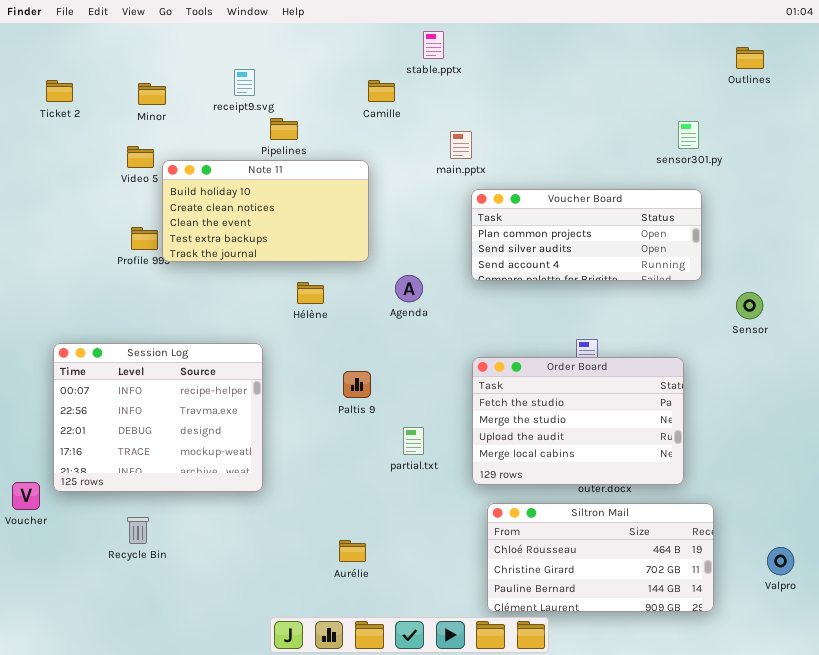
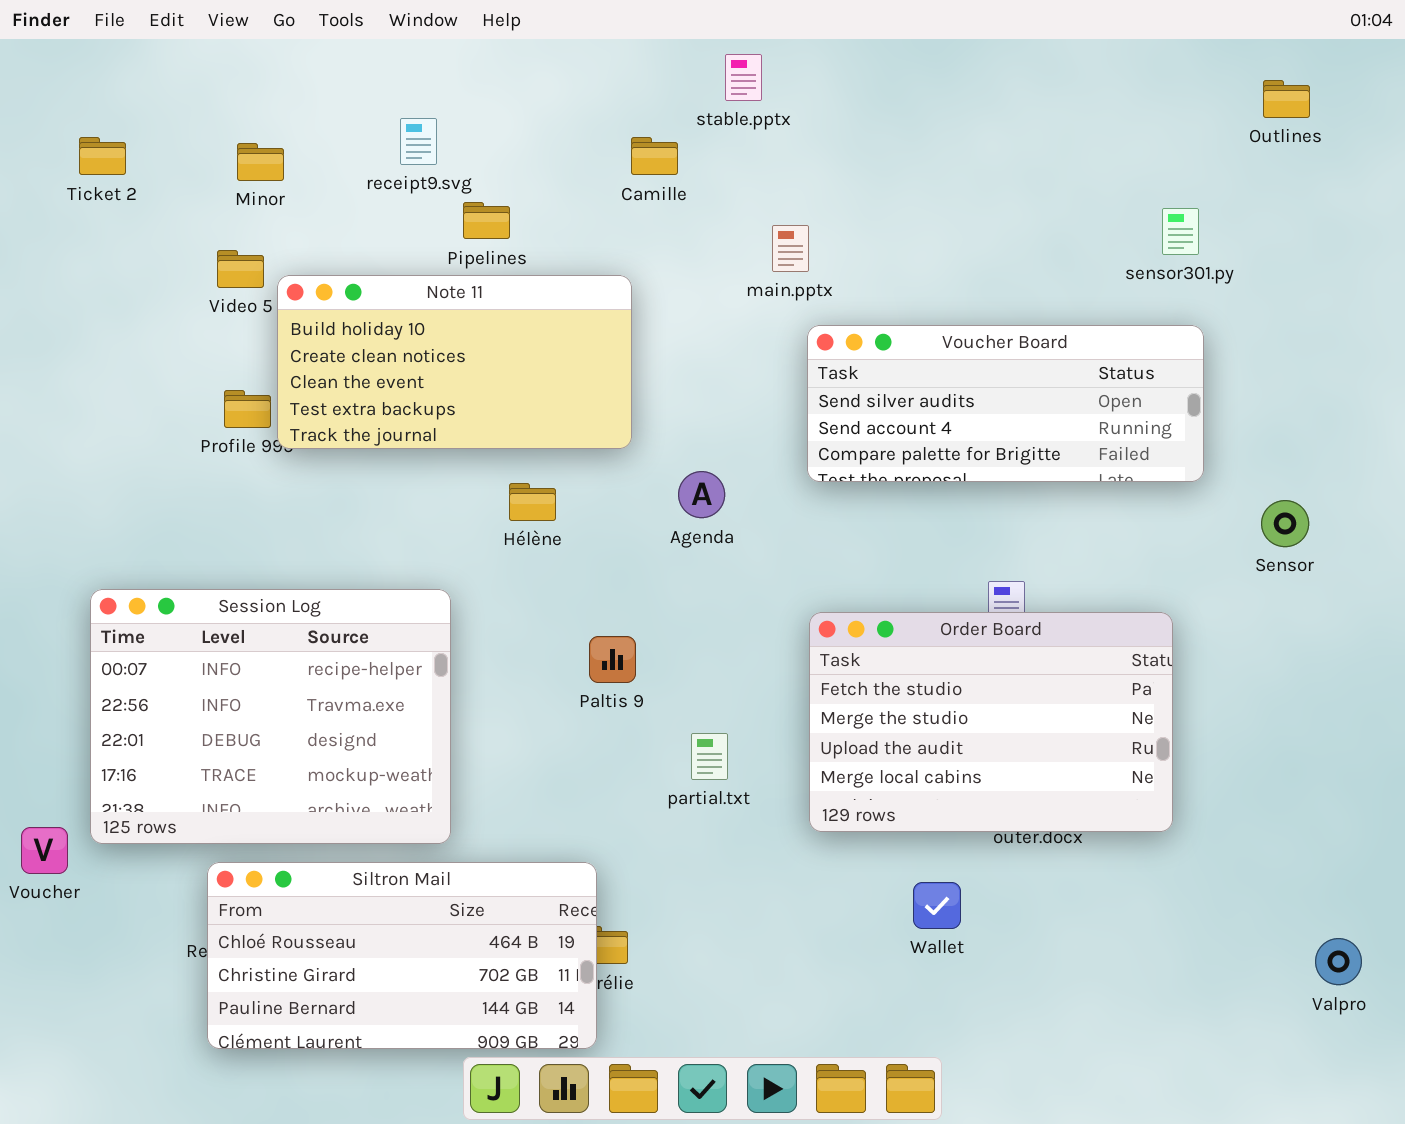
Voucher Board: [471,189,702,281] -> [807,325,1204,482], scrolled down 1 row
Siltron Mail: [487,503,714,612] -> [207,862,597,1049], moved

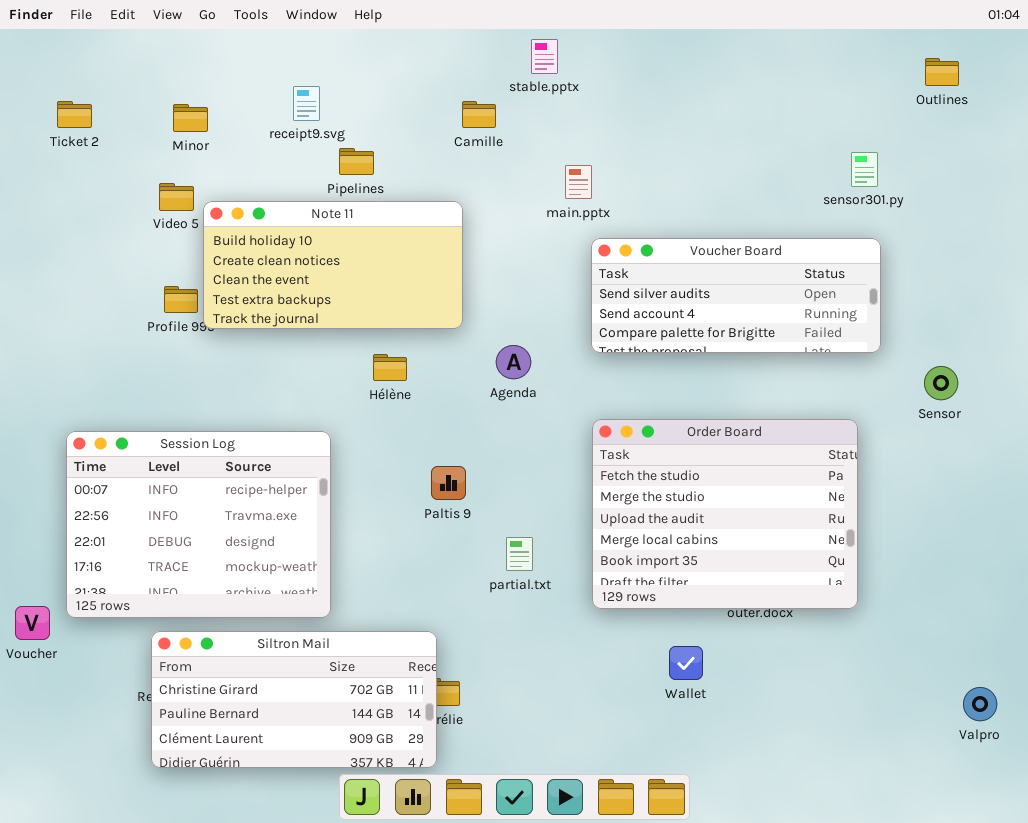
Order Board: [809,612,1173,832] -> [592,419,858,609], resized
Siltron Mail: [207,862,597,1049] -> [151,631,437,768], scrolled down 1 row

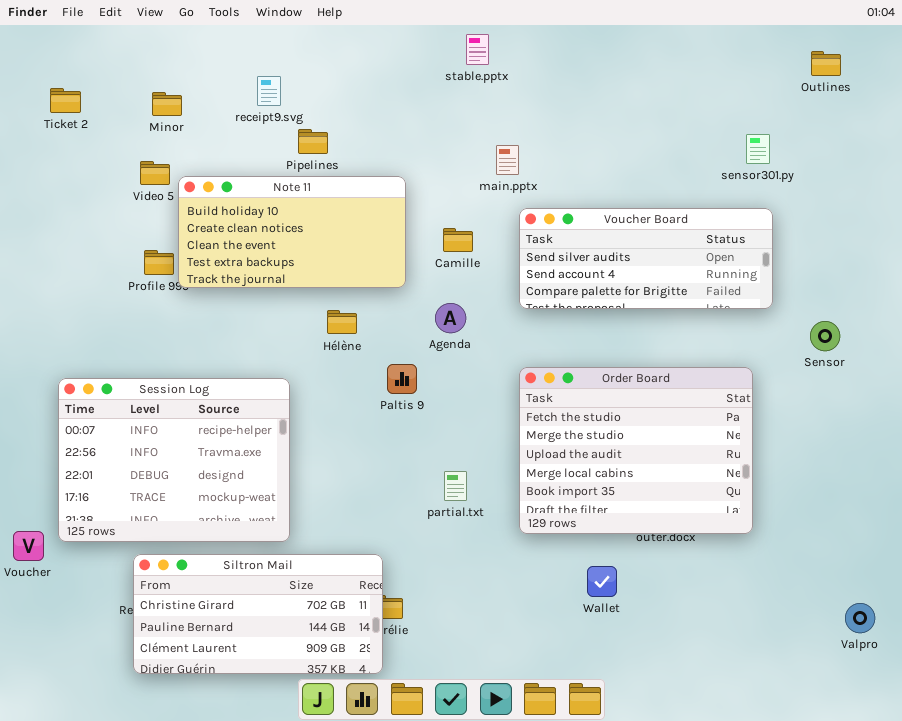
Camille: [462,101,496,128] -> [443,228,473,252], moved
Paltis 9: [431,466,466,500] -> [387,364,417,394], moved

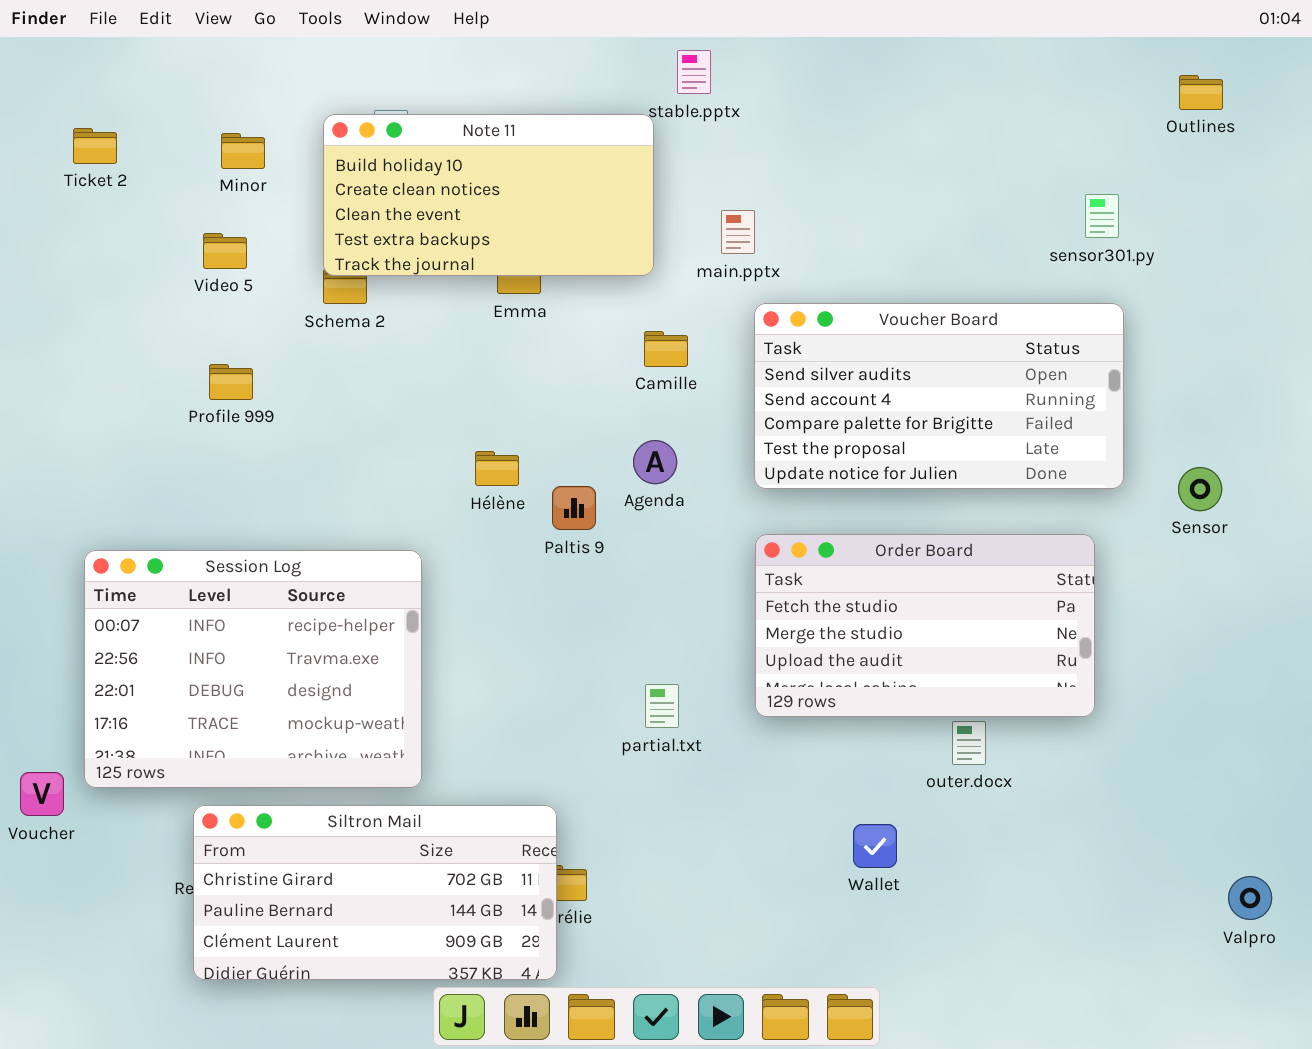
Note 11: [178,176,406,288] -> [323,114,654,276], moved
Voucher Board: [519,208,773,309] -> [754,303,1124,489], resized
Paltis 9: [387,364,417,394] -> [552,486,596,530], moved
Order Board: [519,367,753,534] -> [755,534,1095,717], resized

